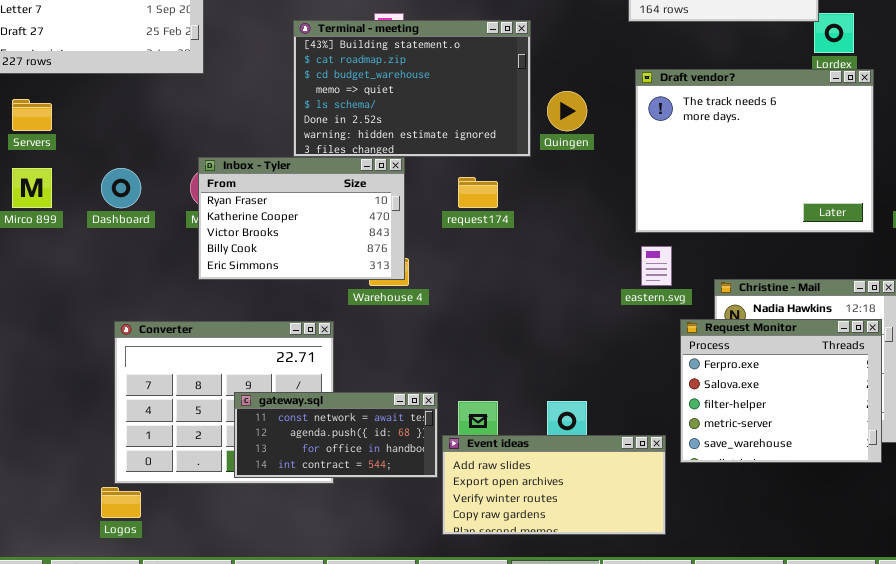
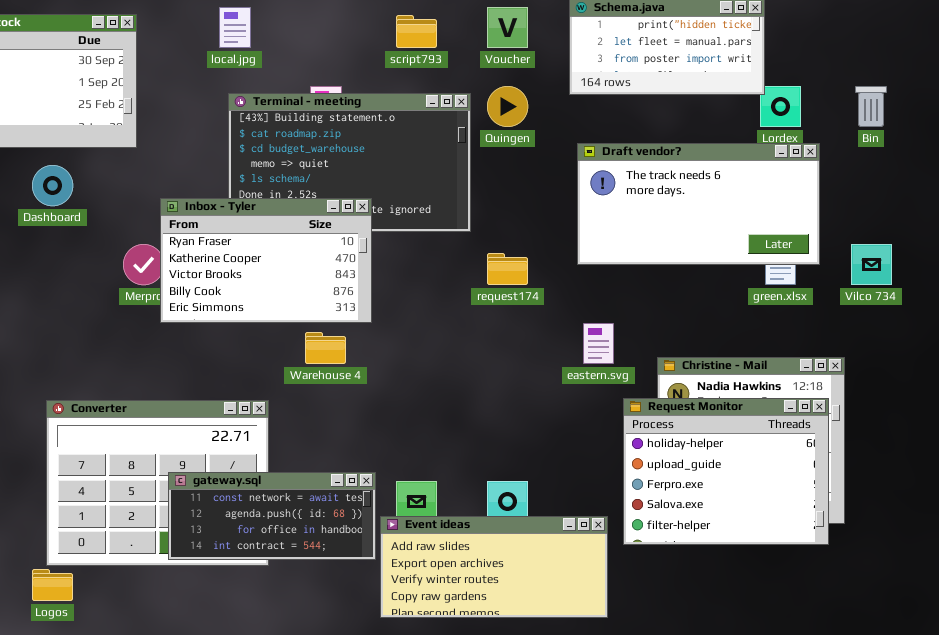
Draft vendor?: [635,69,874,233] -> [577,143,820,265], resized
Quingen: [547,91,587,131] -> [487,86,528,127], moved
Inbox - Tyler: [198,157,405,280] -> [160,198,372,323], moved
Dashboard: [101,168,141,208] -> [32,165,73,206], moved
request174: [458,177,498,208] -> [487,253,528,285], moved
Request Monitor: [680,319,882,463] -> [623,398,829,545], scrolled up 2 rows

